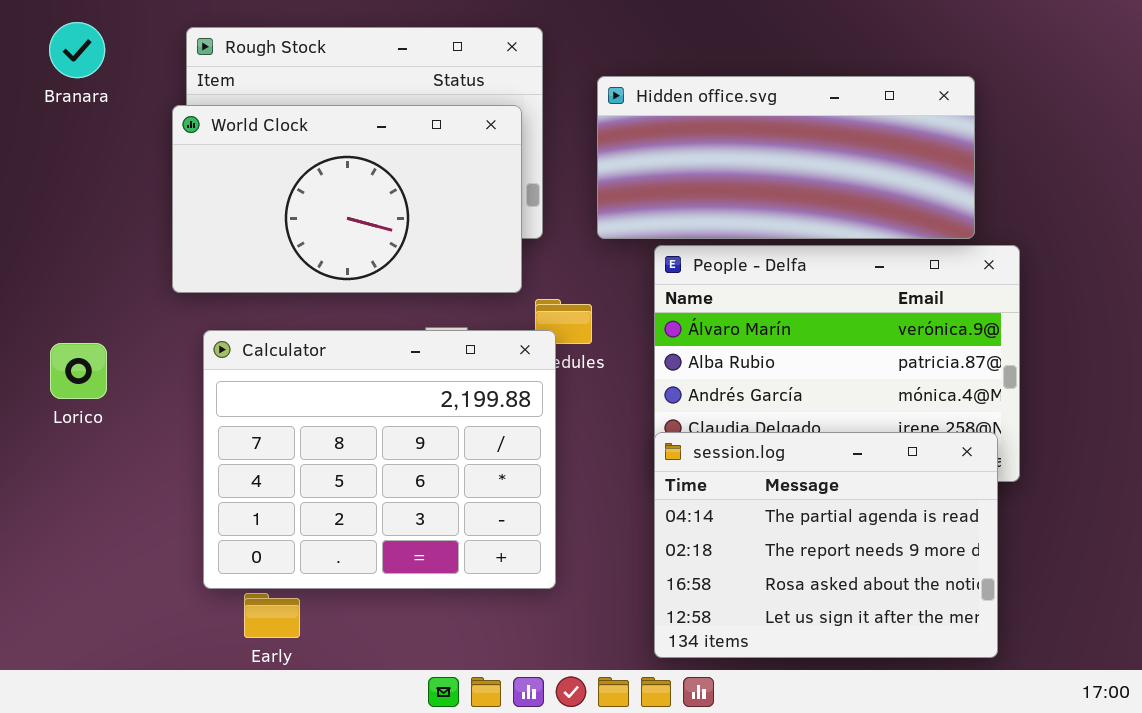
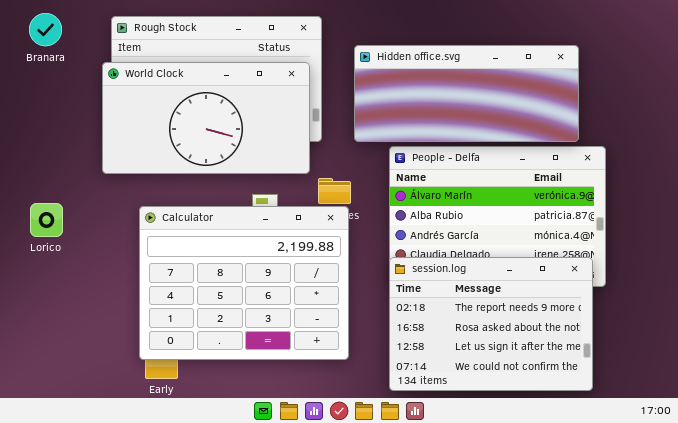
Calculator: [203,330,556,589] -> [139,206,349,360], moved
session.log: [654,432,998,658] -> [389,257,593,391], scrolled down 1 row

